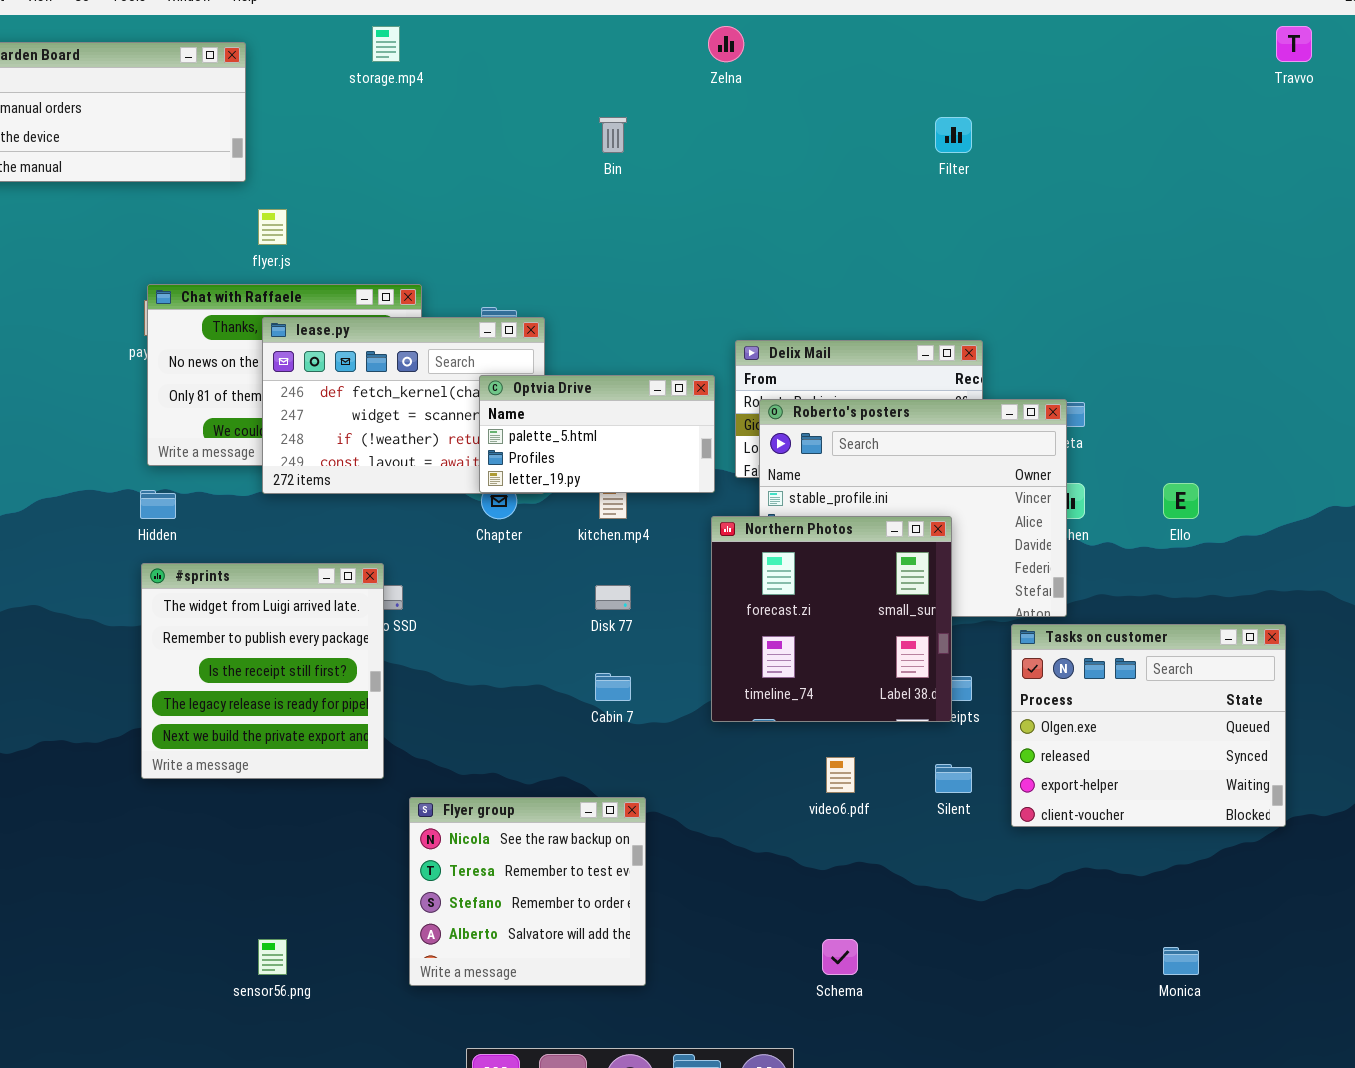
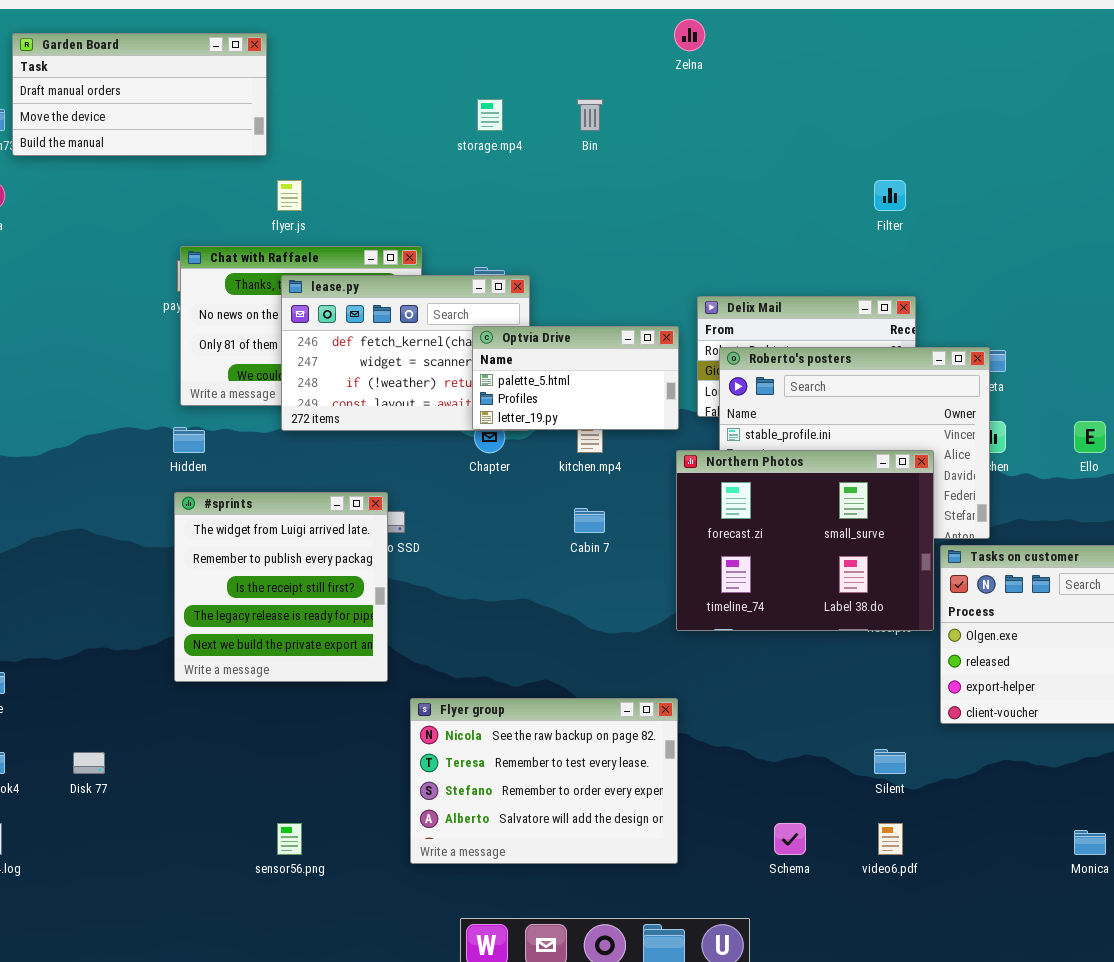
storage.mp4: [372,26,400,62] -> [477,99,503,131], moved
Filter: [935,117,972,153] -> [874,180,906,211], moved
Northern Photos: [711,516,952,722] -> [676,450,934,631], resized
Disk 77: [595,585,631,610] -> [73,752,105,774], moved
Cabin 7: [595,673,631,701] -> [574,508,605,533], moved
video6.pdf: [826,757,855,793] -> [878,823,903,855], moved
Silent: [935,764,972,793] -> [874,749,906,774], moved
Flyer group: [409,797,646,986] -> [410,698,678,864], resized

